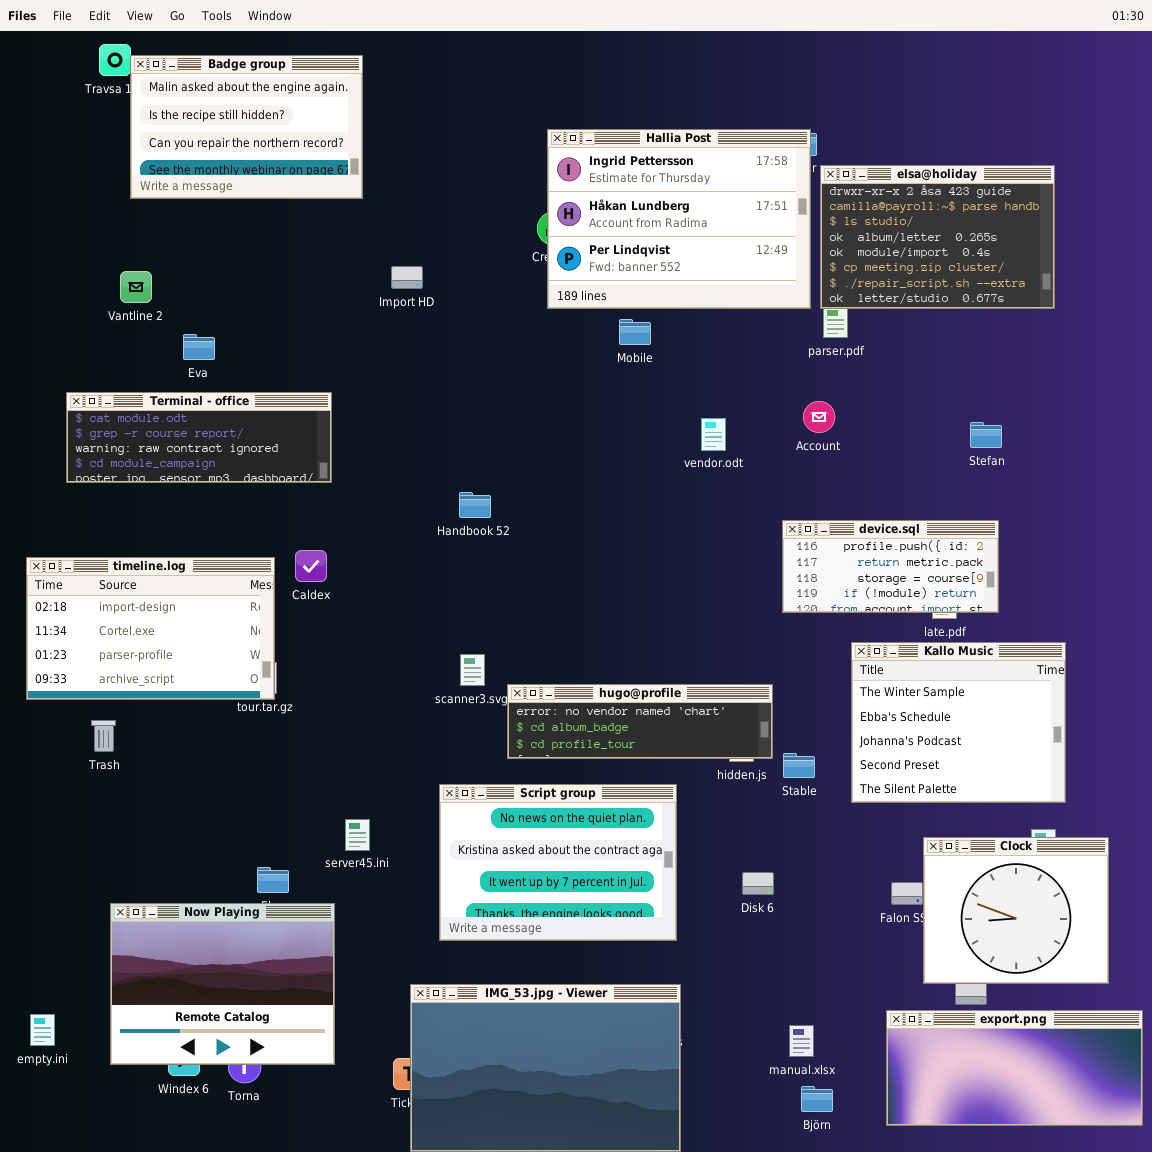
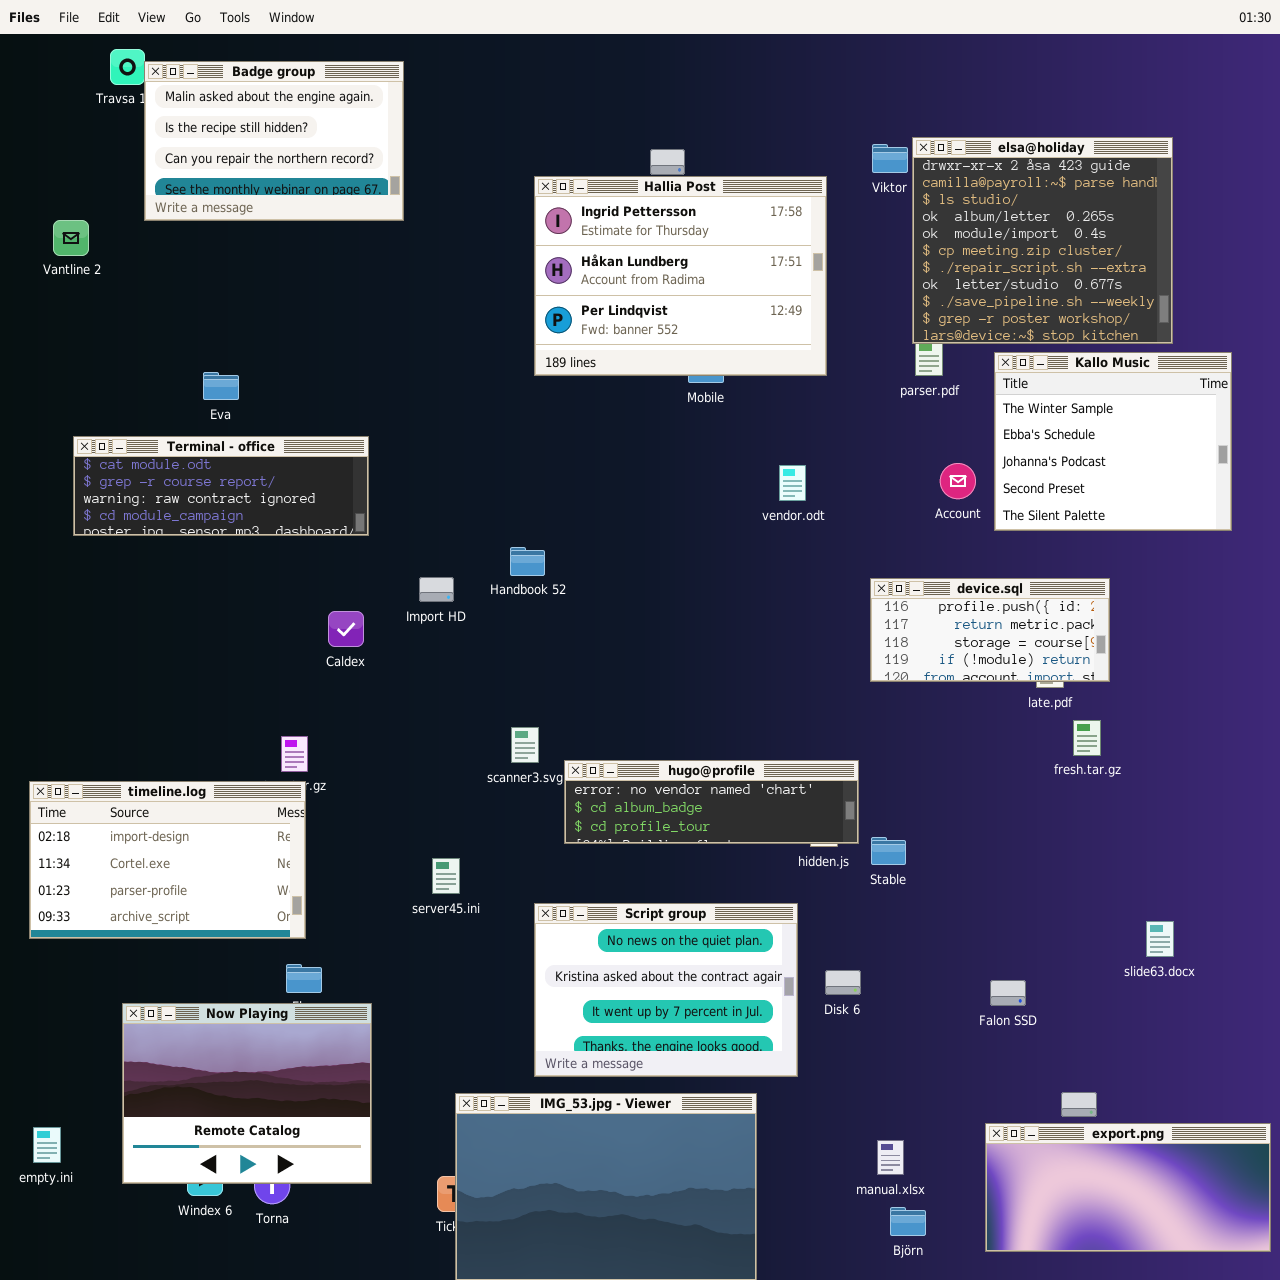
Hallia Post: [547,129,811,309] -> [534,176,827,376], moved
elsa@holiday: [820,165,1055,309] -> [912,137,1173,344], resized
Import HD: [391,266,423,289] -> [419,577,454,602], moved
Vantline 2: [120,271,152,303] -> [53,220,89,256], moved
Account: [803,401,835,433] -> [940,463,976,499], moved
timeline.log: [26,557,275,700] -> [29,781,306,939], moved
Kallo Music: [851,642,1066,803] -> [994,352,1232,531], moved
Script group: [439,784,677,941] -> [534,903,798,1077], moved
server45.ini: [345,819,370,851] -> [432,858,460,894], moved
Clock: [923,837,1109,984] -> none, closed

